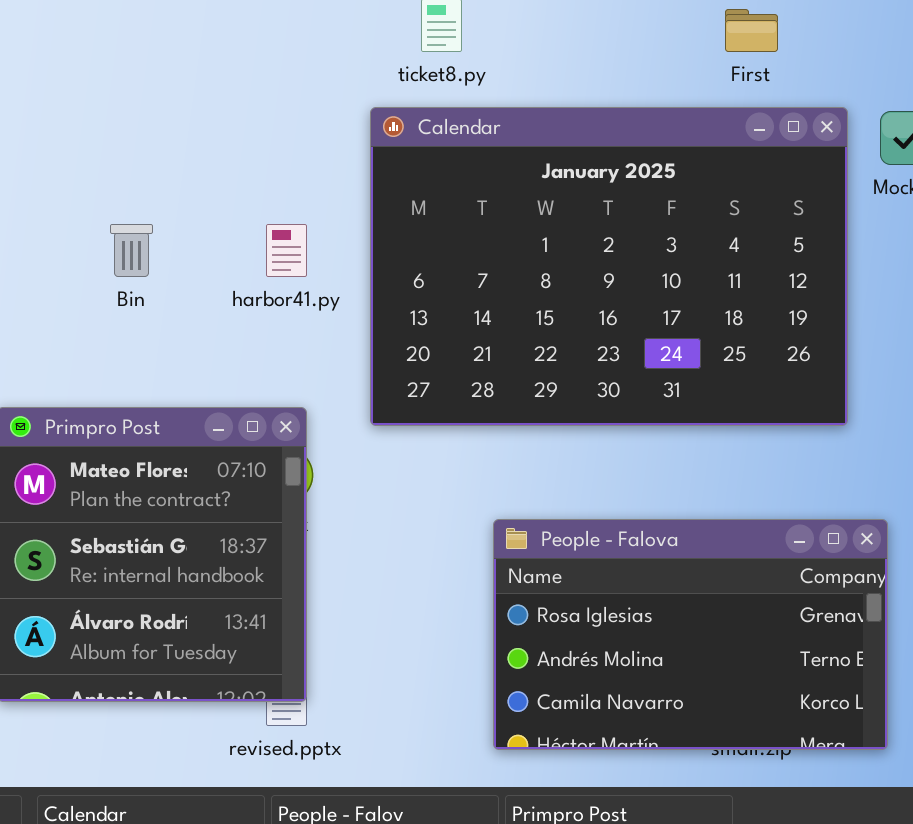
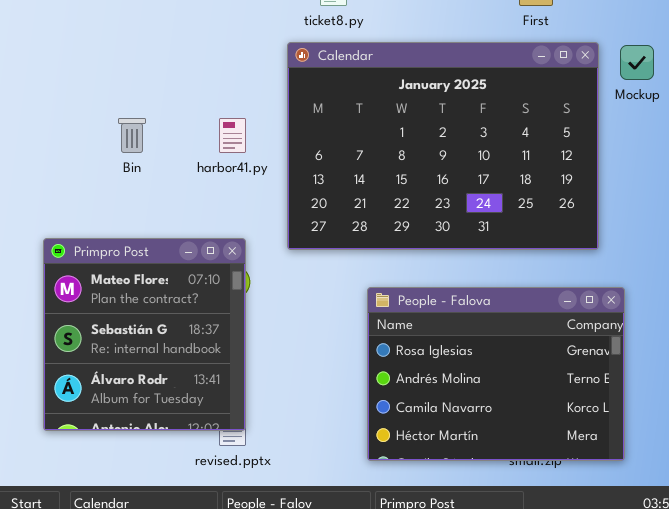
People - Falova: [493,519,888,750] -> [367,287,625,461], resized

